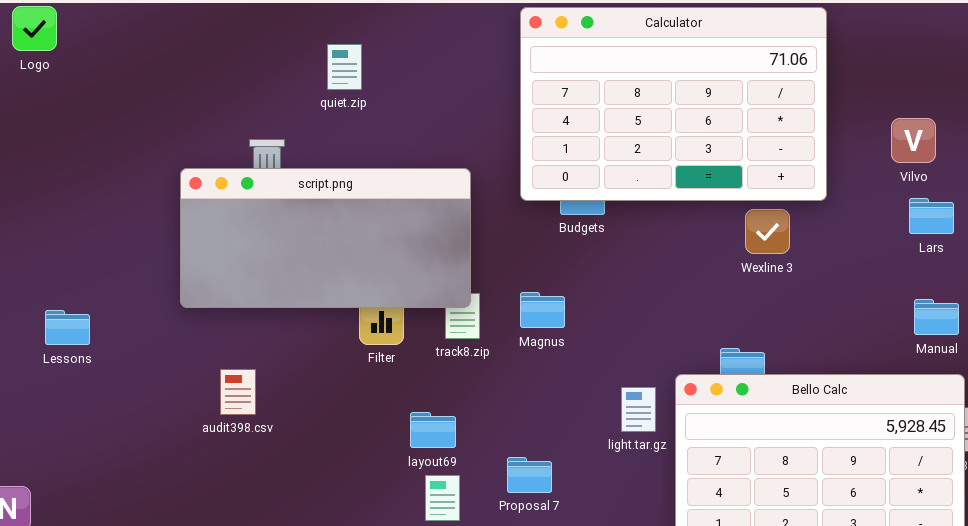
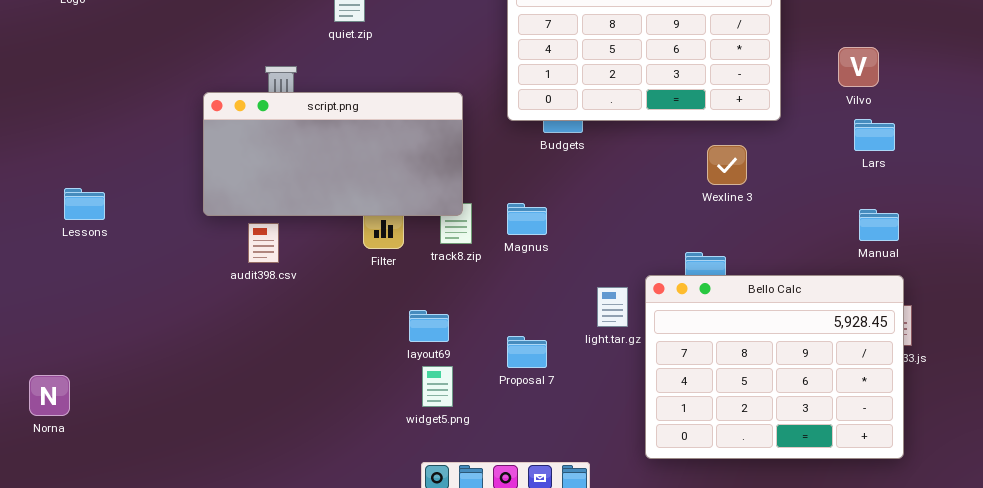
Wexline 3: [745,209,790,254] -> [707,145,747,185], moved
Lessons: [45,310,90,345] -> [64,188,105,220], moved
audit398.csv: [220,369,256,415] -> [248,223,279,263], moved
Proposal 7: [507,457,552,493] -> [507,336,547,368], moved

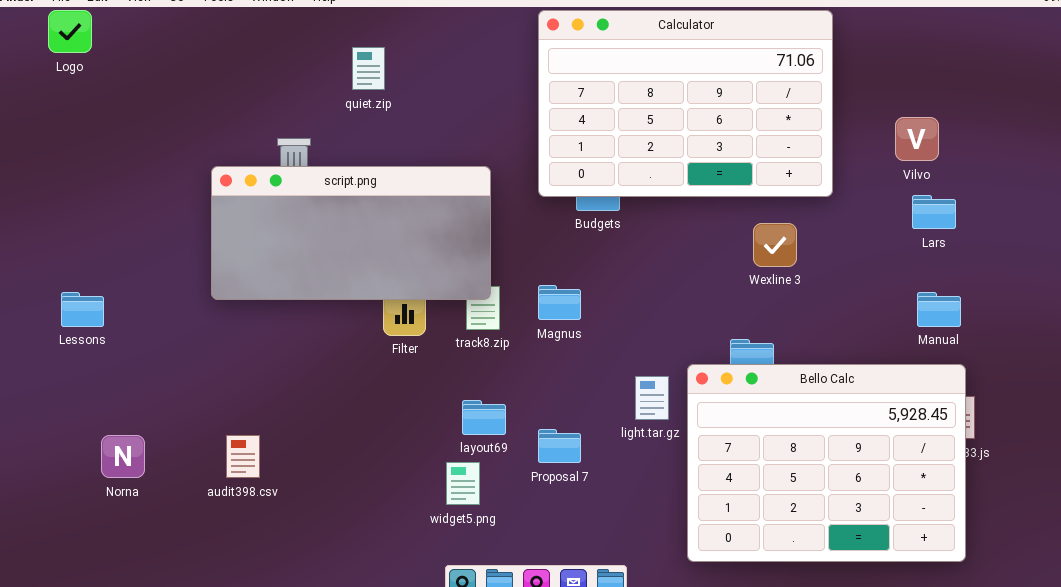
Lessons: [64,188,105,220] -> [61,292,104,327], moved
audit398.csv: [248,223,279,263] -> [226,435,260,478], moved
layout69: [409,310,449,342] -> [462,400,506,435], moved
Norna: [29,375,70,416] -> [101,435,145,478], moved

